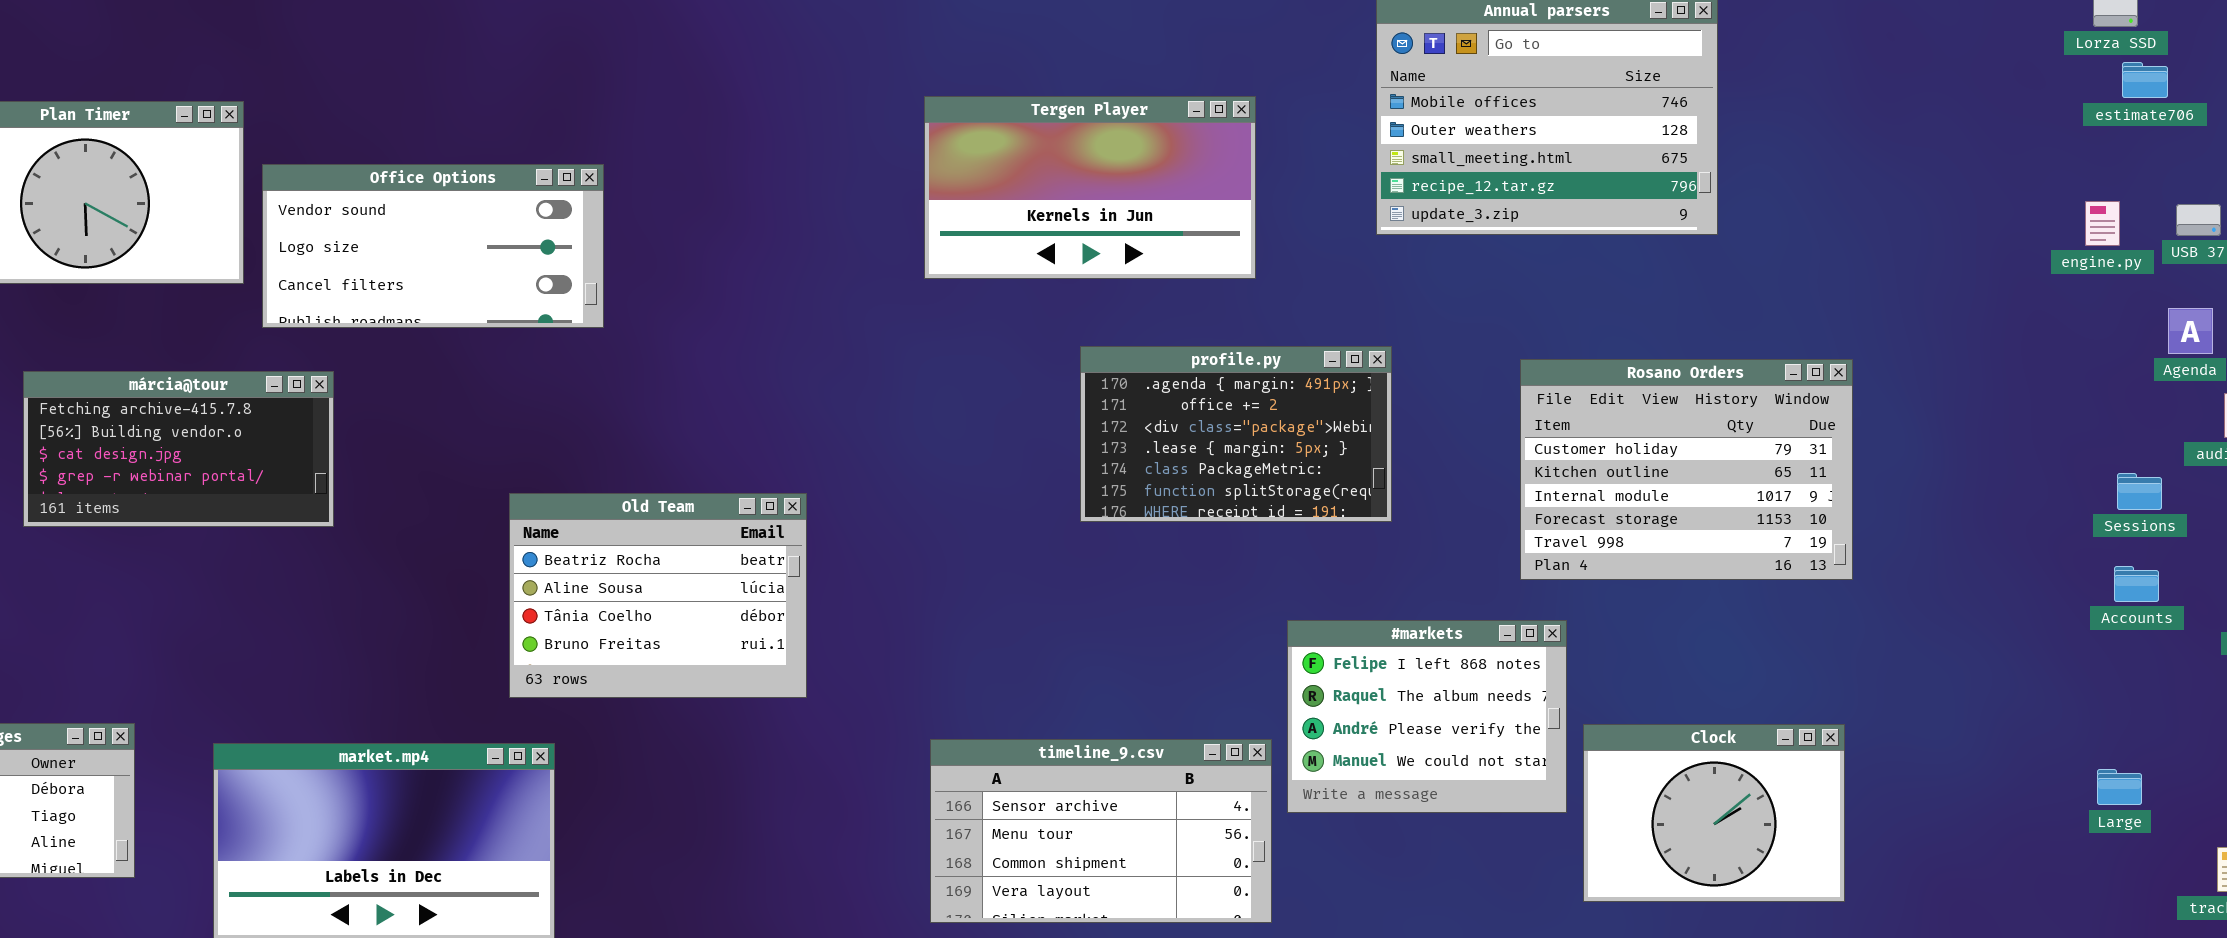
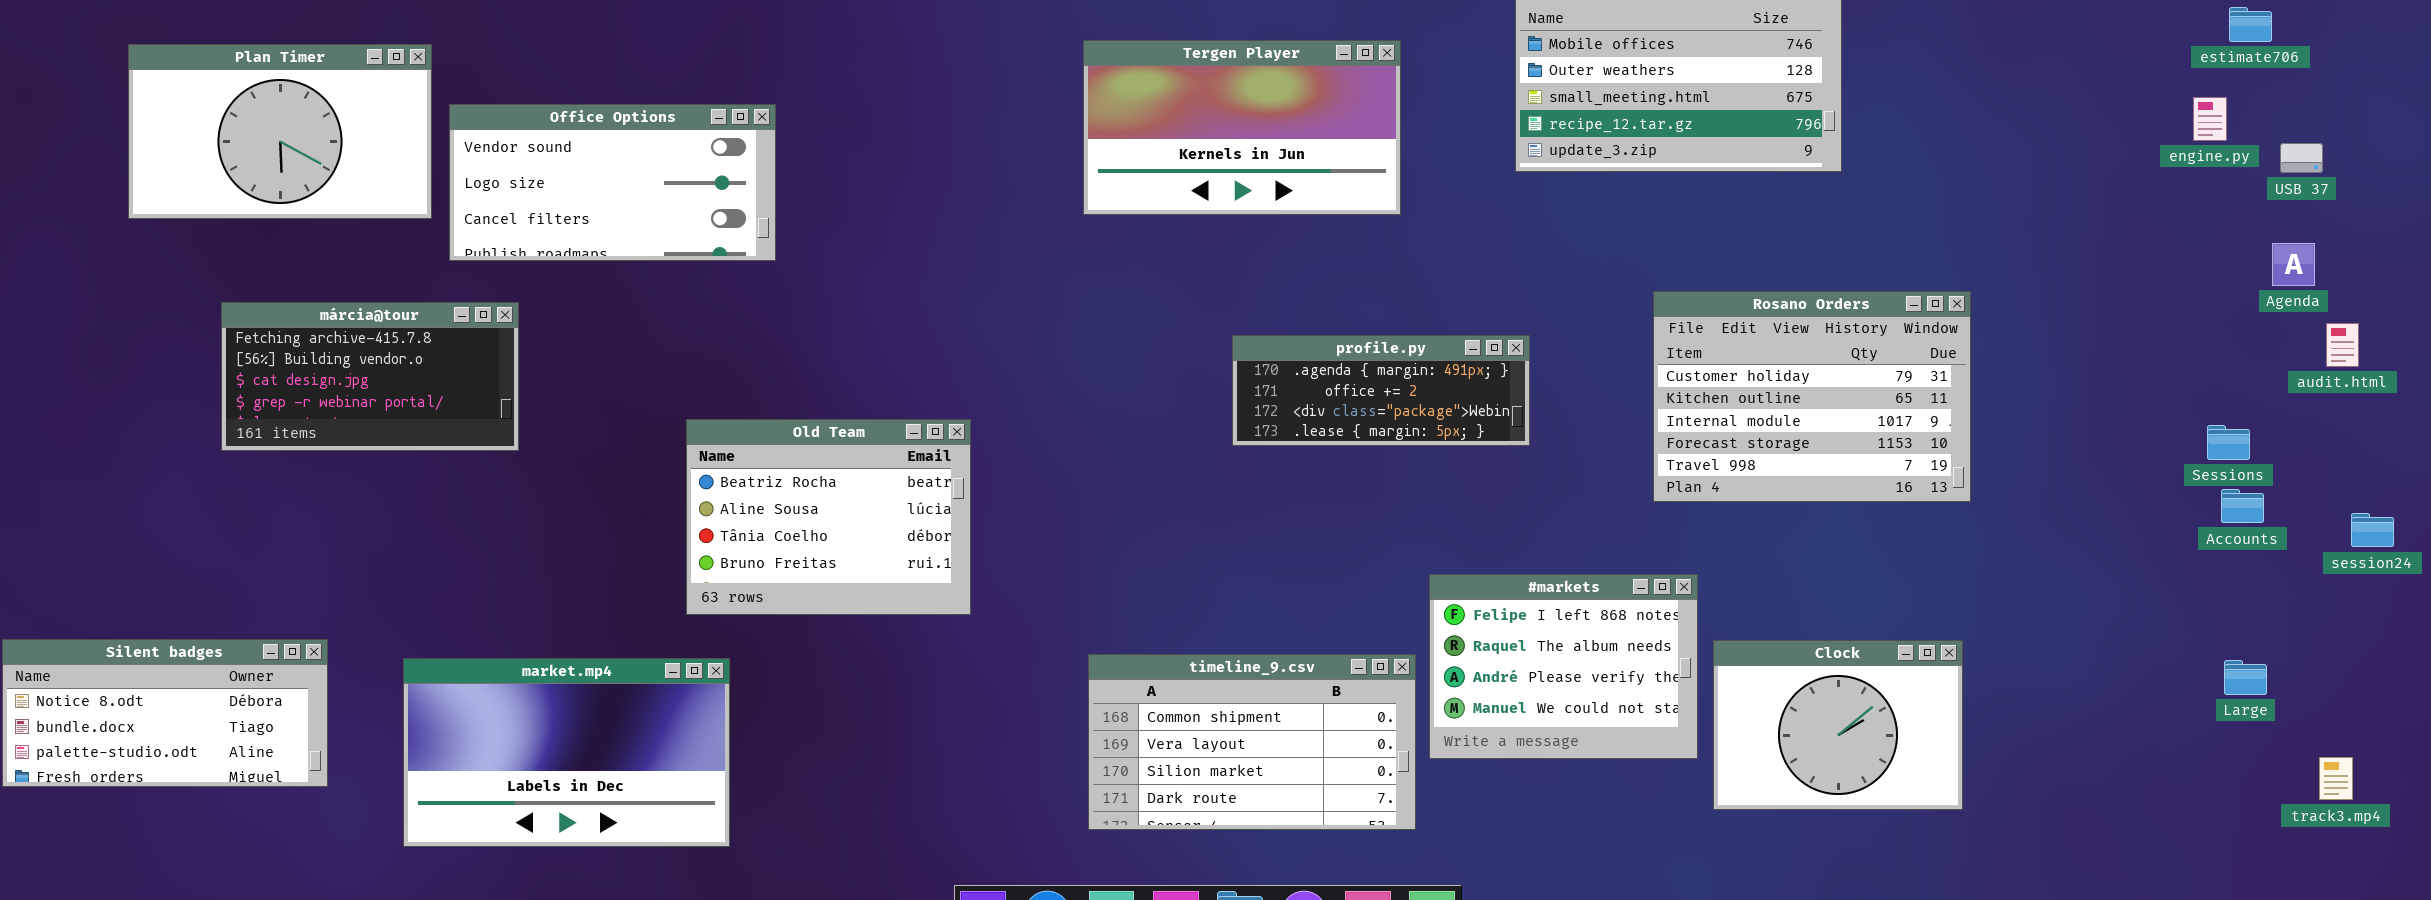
engine.py: [2085,201,2120,246] -> [2193,97,2227,141], moved
profile.py: [1080,346,1392,522] -> [1232,335,1530,446], resized
Sessions: [2117,473,2162,510] -> [2207,425,2250,460], moved
#markets: [1287,620,1567,813] -> [1429,574,1698,759], moved
timeline_9.csv: [930,739,1272,923] -> [1088,654,1416,830], scrolled down 2 rows
Large: [2097,769,2142,805] -> [2224,660,2267,695], moved

